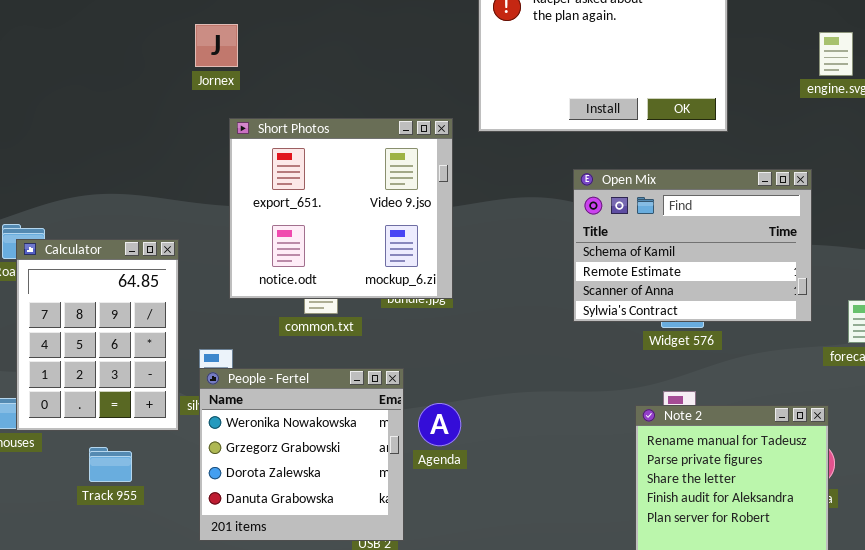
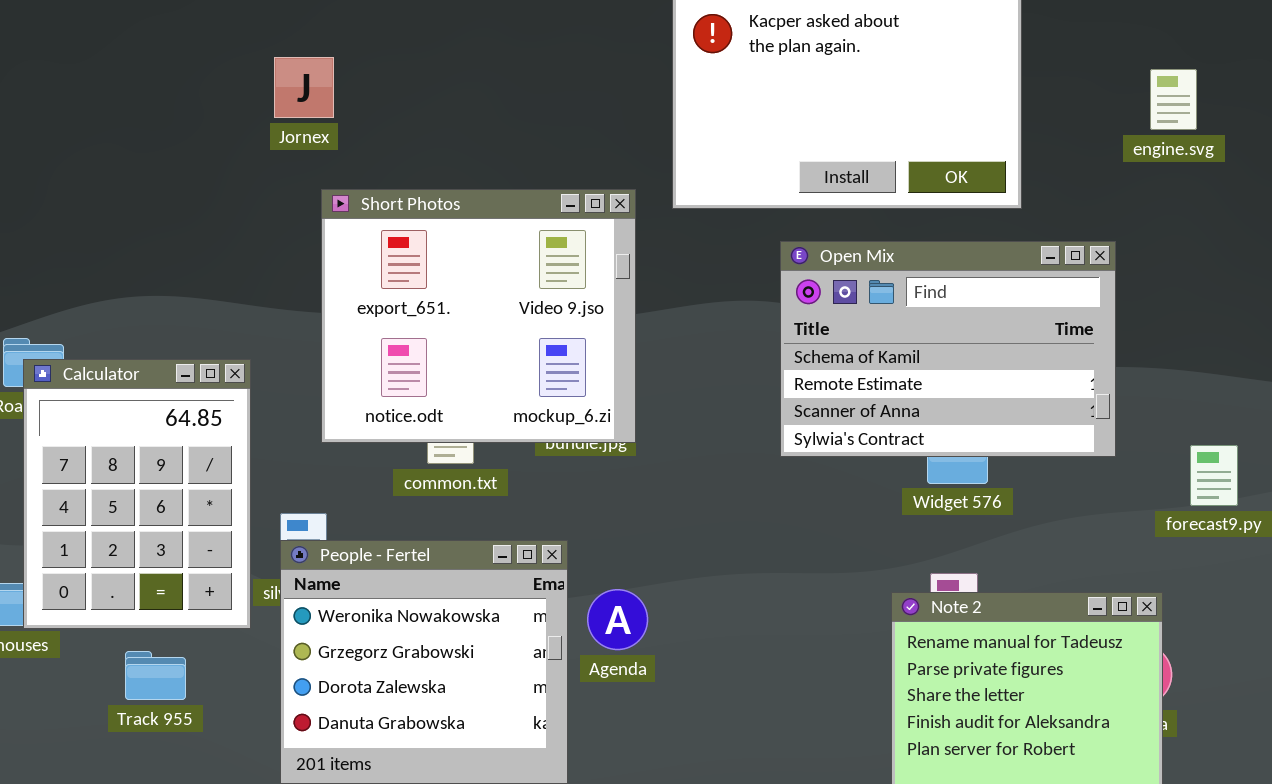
Open Mix: [573,169,812,322] -> [780,241,1116,457], moved

